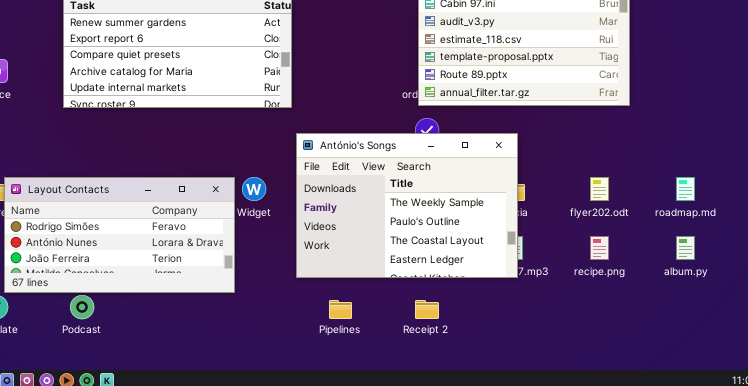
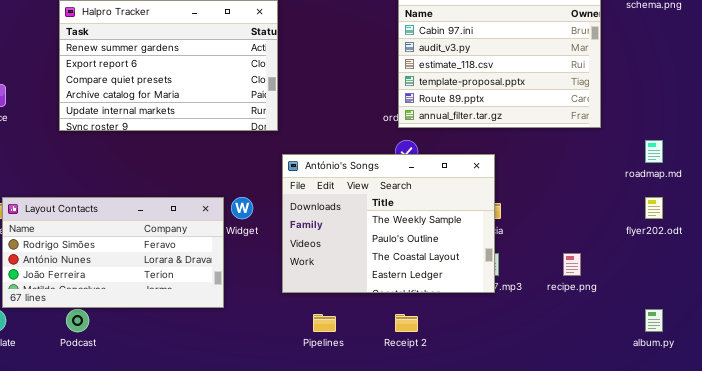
flyer202.odt: [590,177,609,201] -> [645,197,663,219], moved
roadmap.md: [676,177,695,201] -> [645,140,663,163], moved
album.py: [676,236,695,260] -> [645,309,663,332], moved

